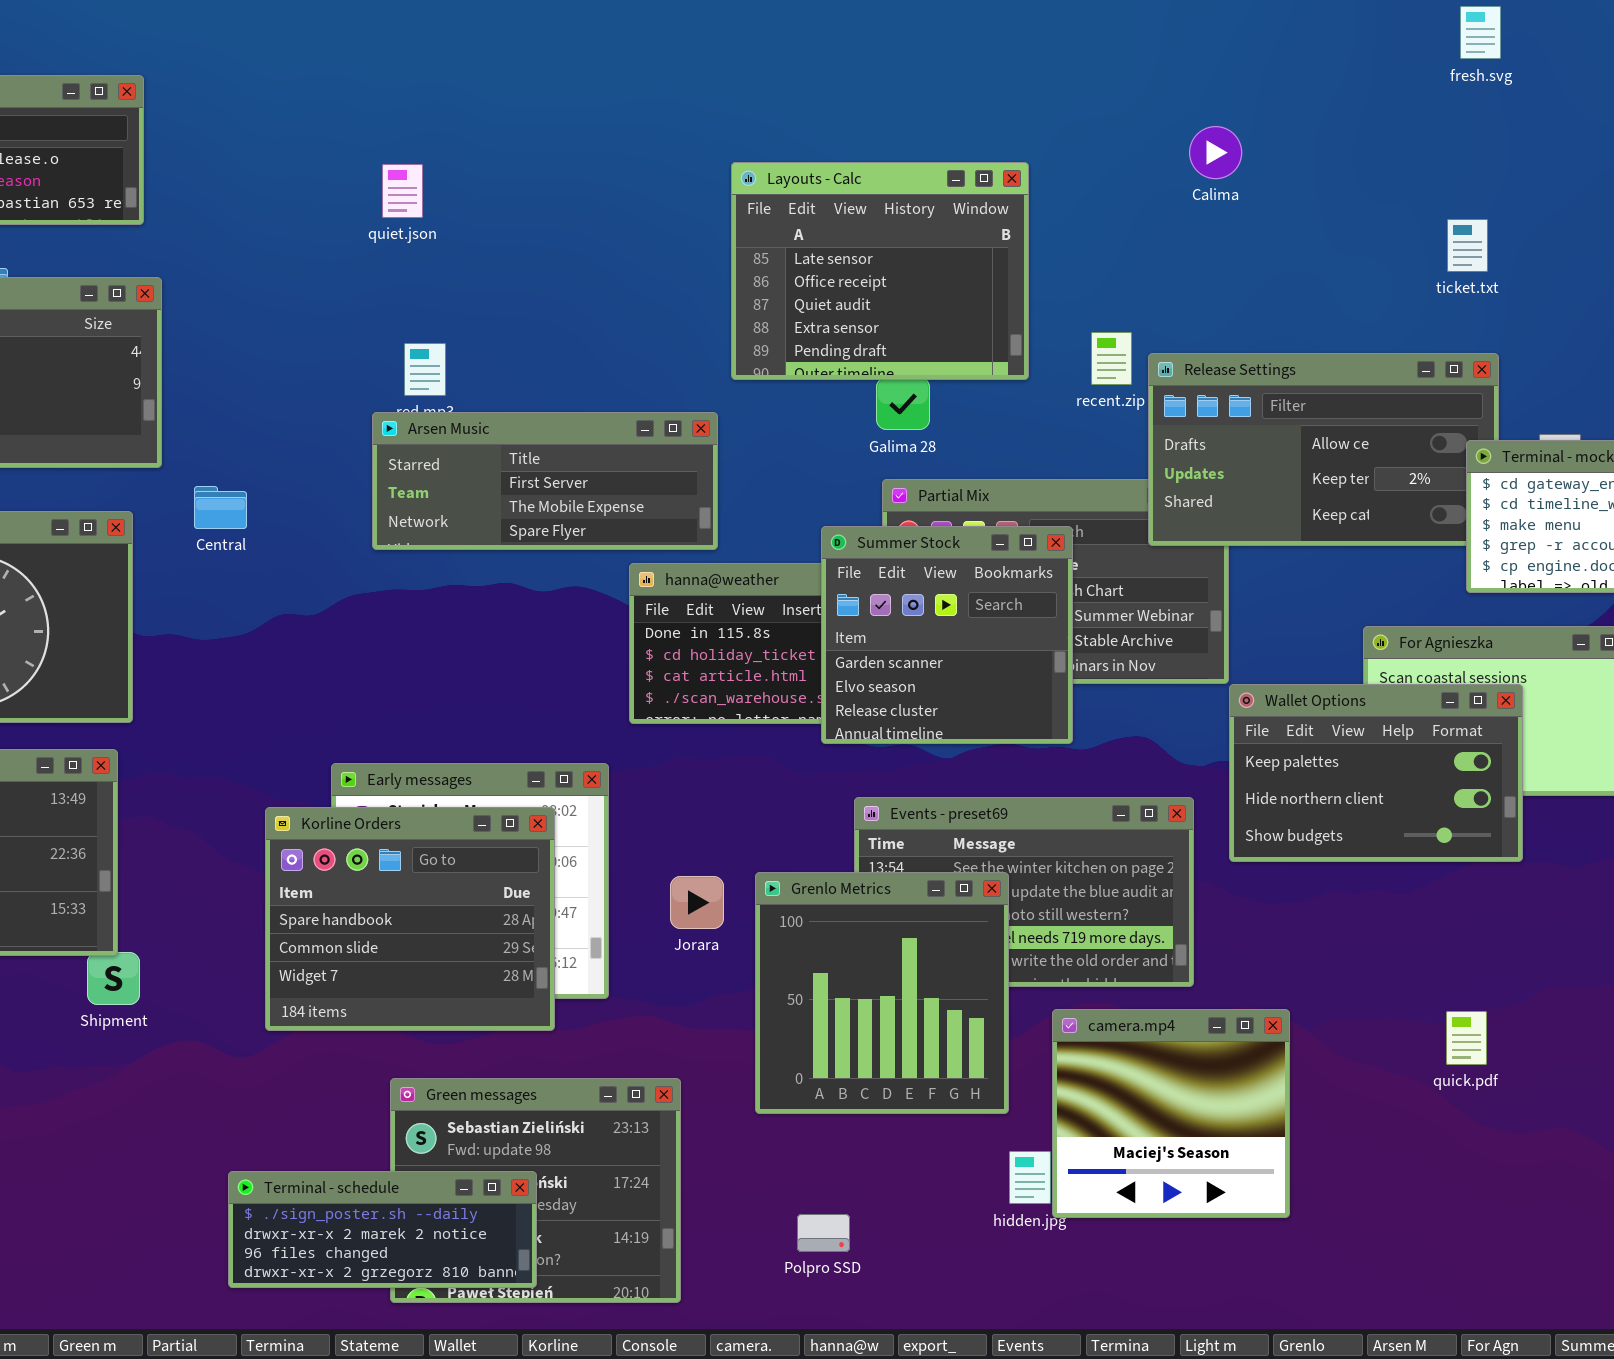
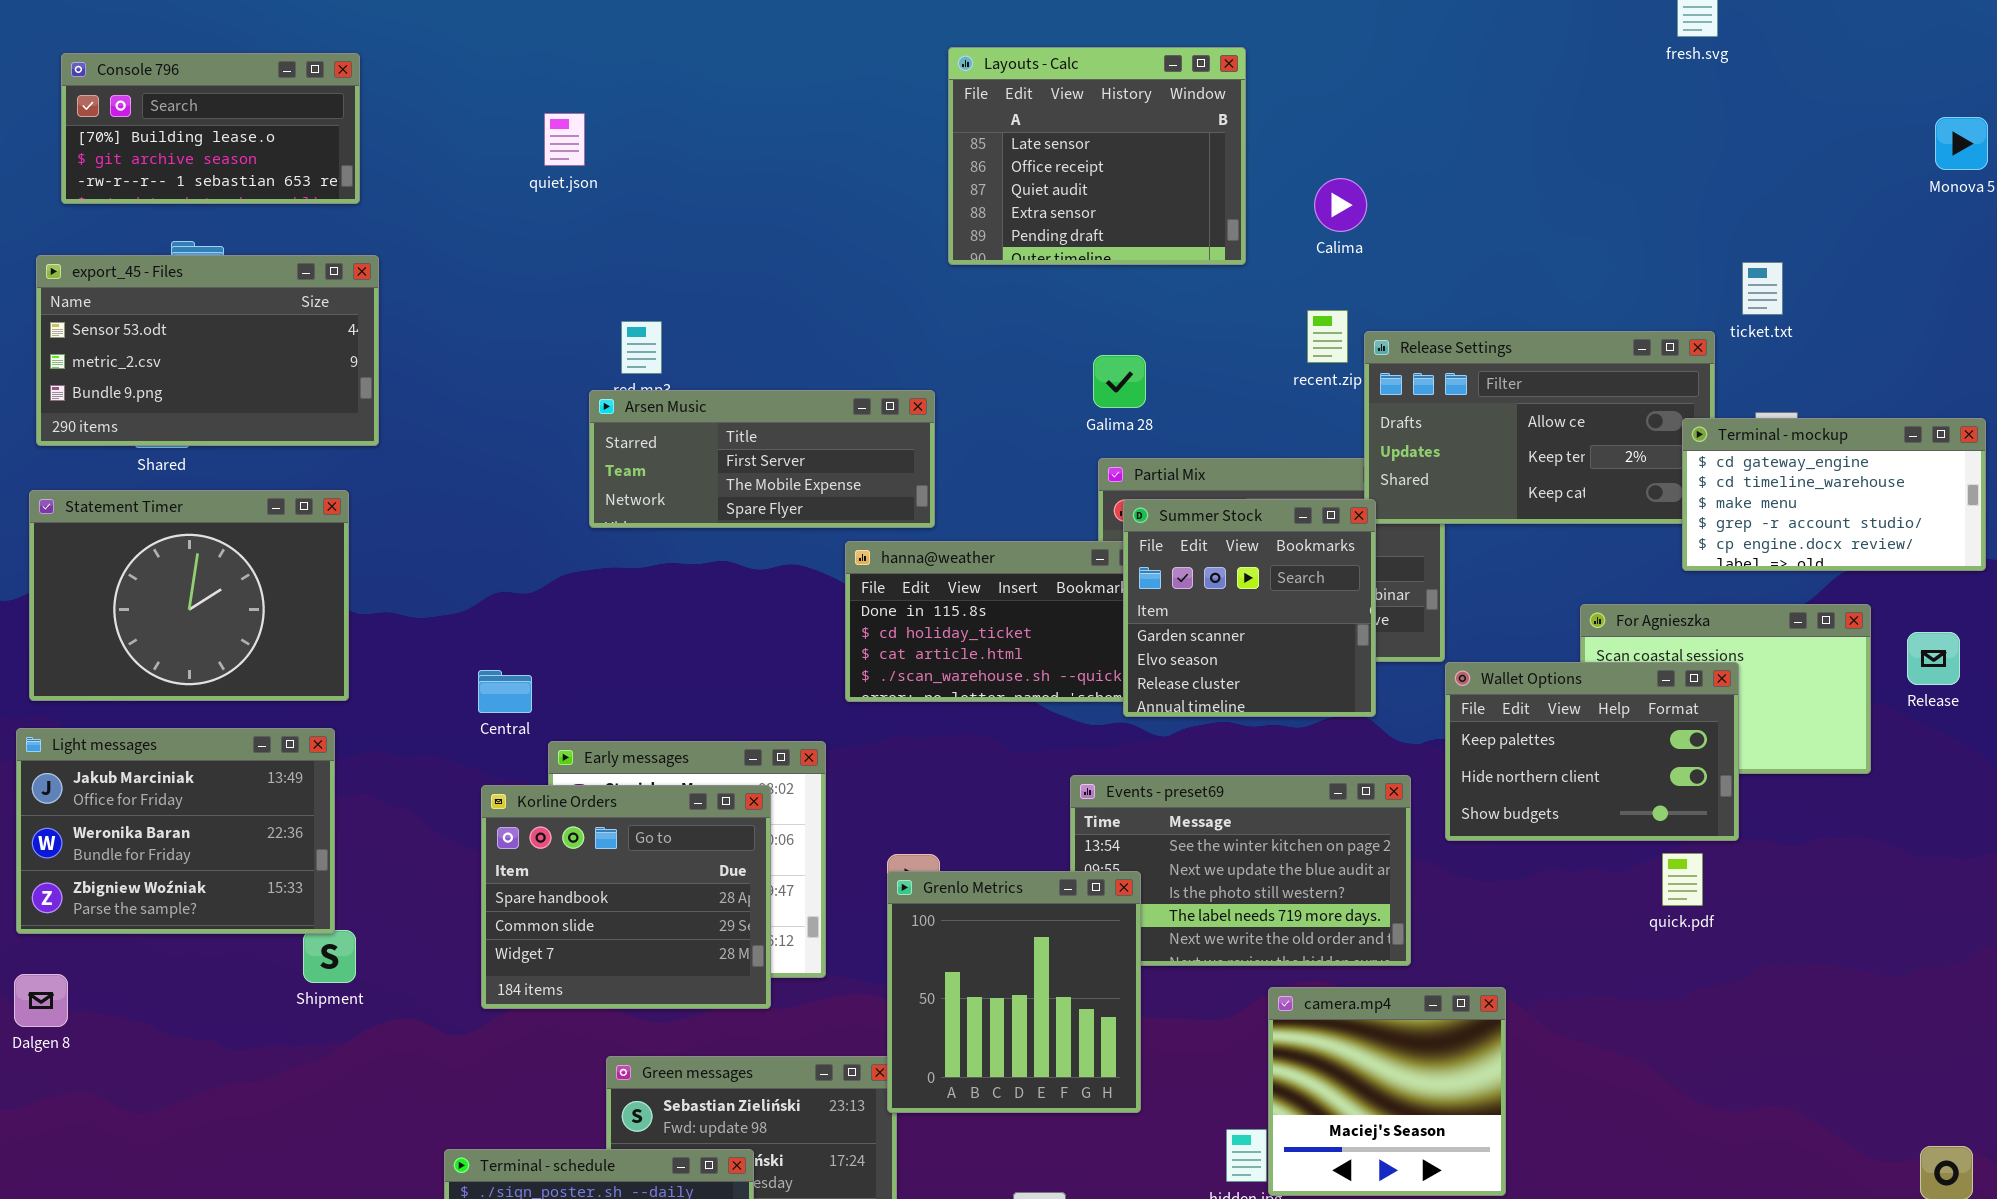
Calima: [1189,126,1242,179] -> [1314,178,1367,232], moved
Layouts - Calc: [731,162,1029,380] -> [948,47,1246,265], moved
quiet.json: [382,164,423,218] -> [544,113,585,166], moved
ticket.txt: [1447,219,1488,272] -> [1742,262,1783,315], moved
Central: [194,486,247,529] -> [478,670,532,713], moved
Summer Stock: [821,526,1073,744] -> [1123,499,1376,717], moved
Grenlo Metrics: [755,872,1009,1114] -> [887,871,1141,1113], moved
quick.pdf: [1446,1011,1487,1065] -> [1662,853,1703,906], moved

